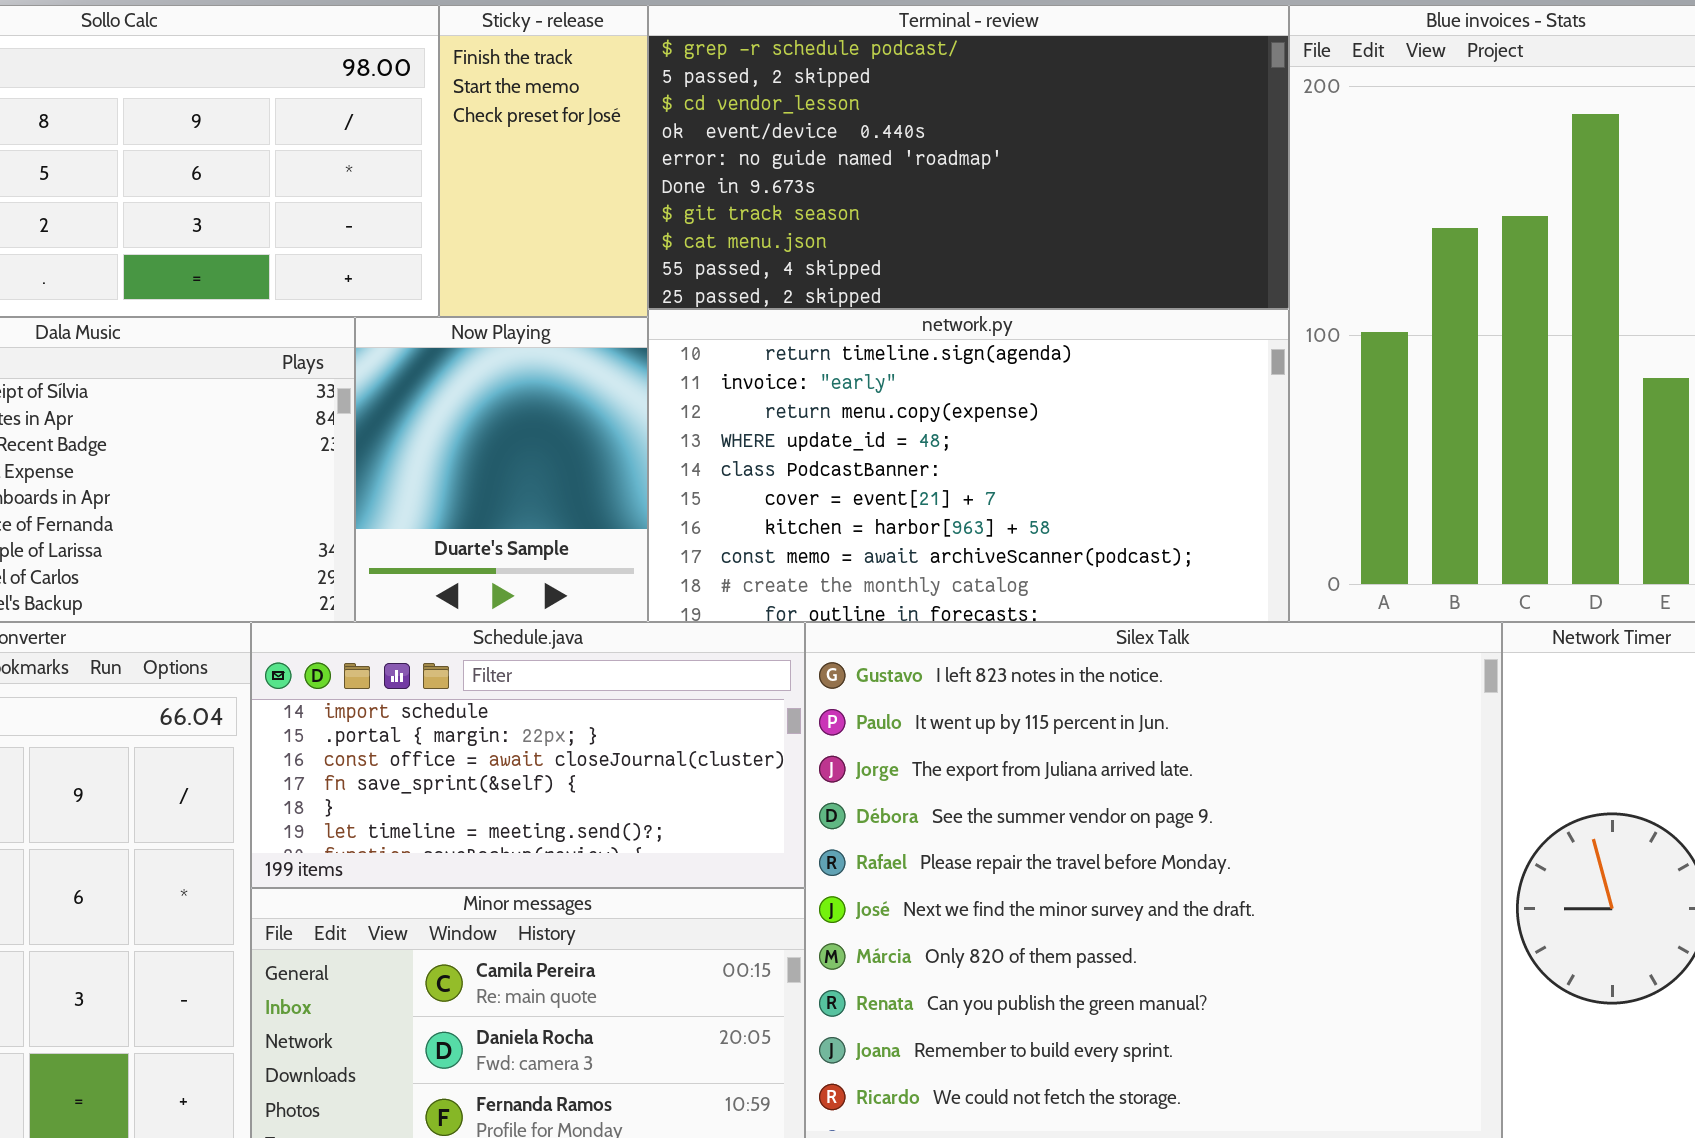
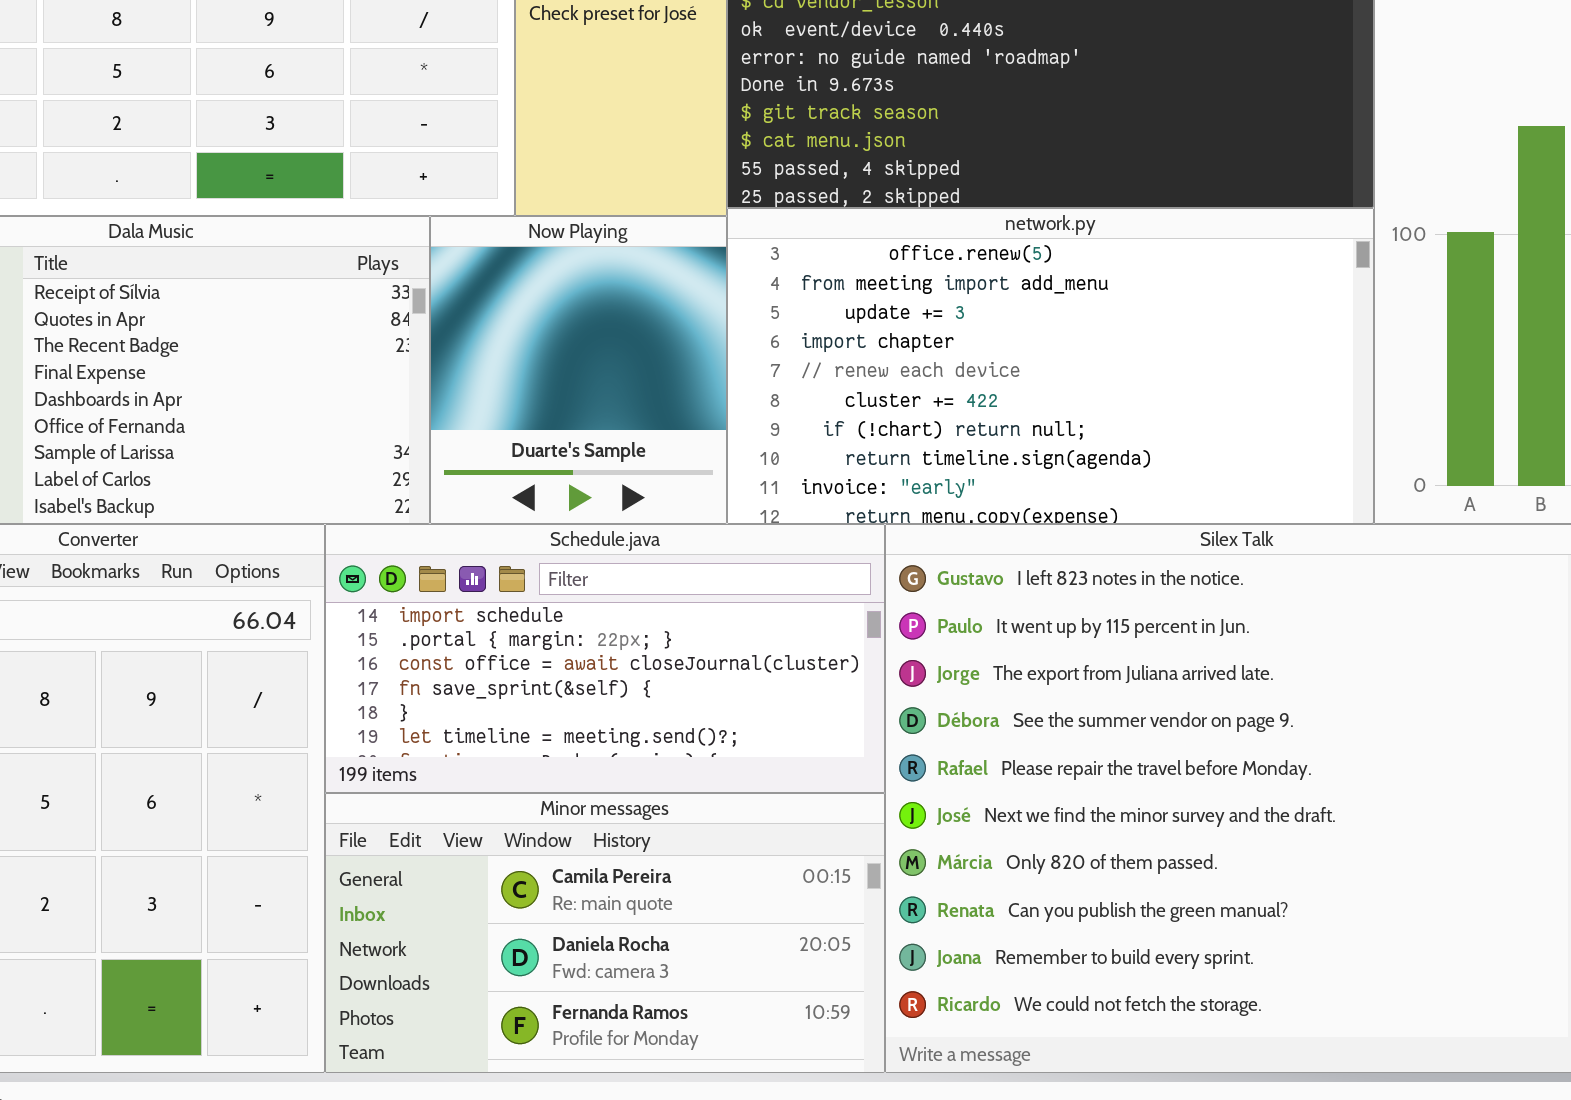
network.py: [648,309,1289,622] -> [727,208,1374,524], scrolled up 7 rows

